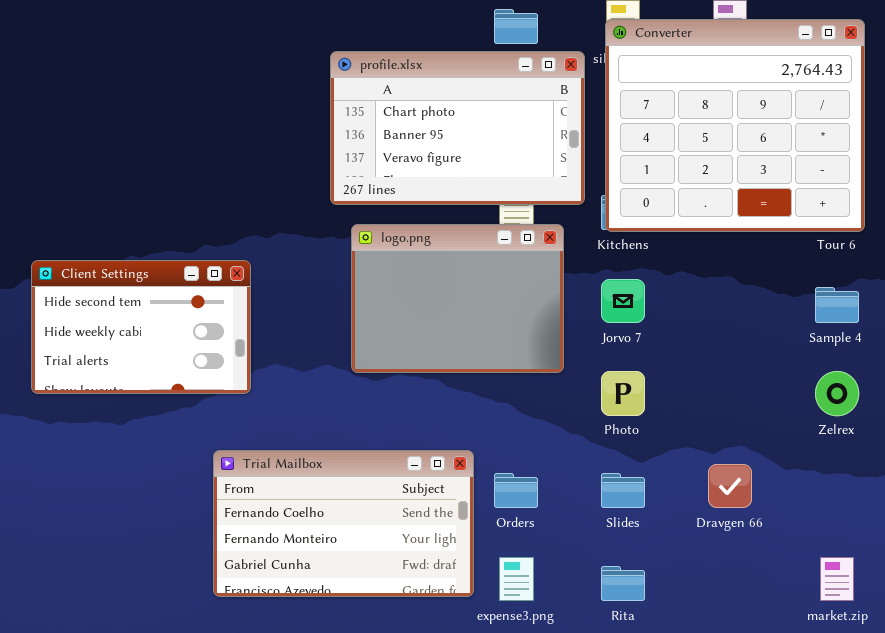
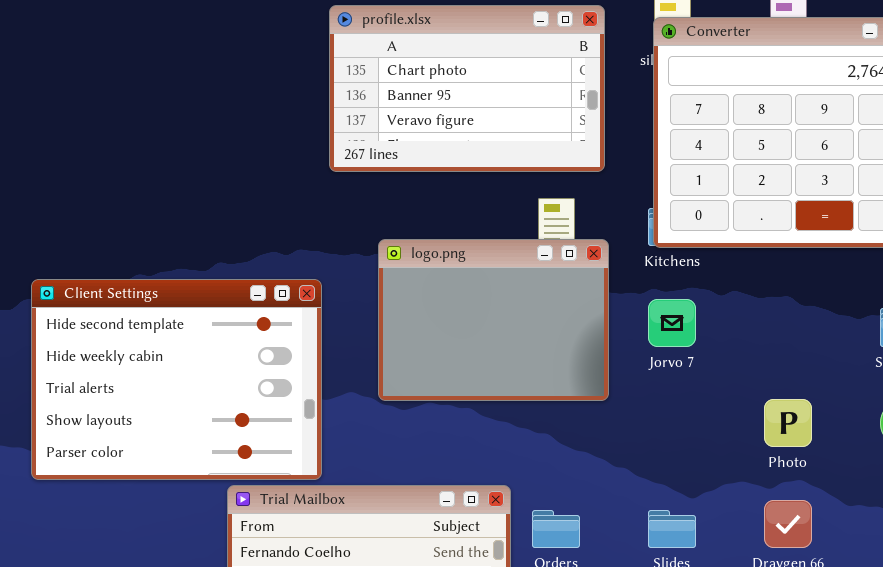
profile.xlsx: [330,51,585,205] -> [329,5,605,172], moved
Client Settings: [31,260,251,394] -> [31,279,322,480], resized
Photo: [601,371,645,416] -> [764,399,812,447], moved

